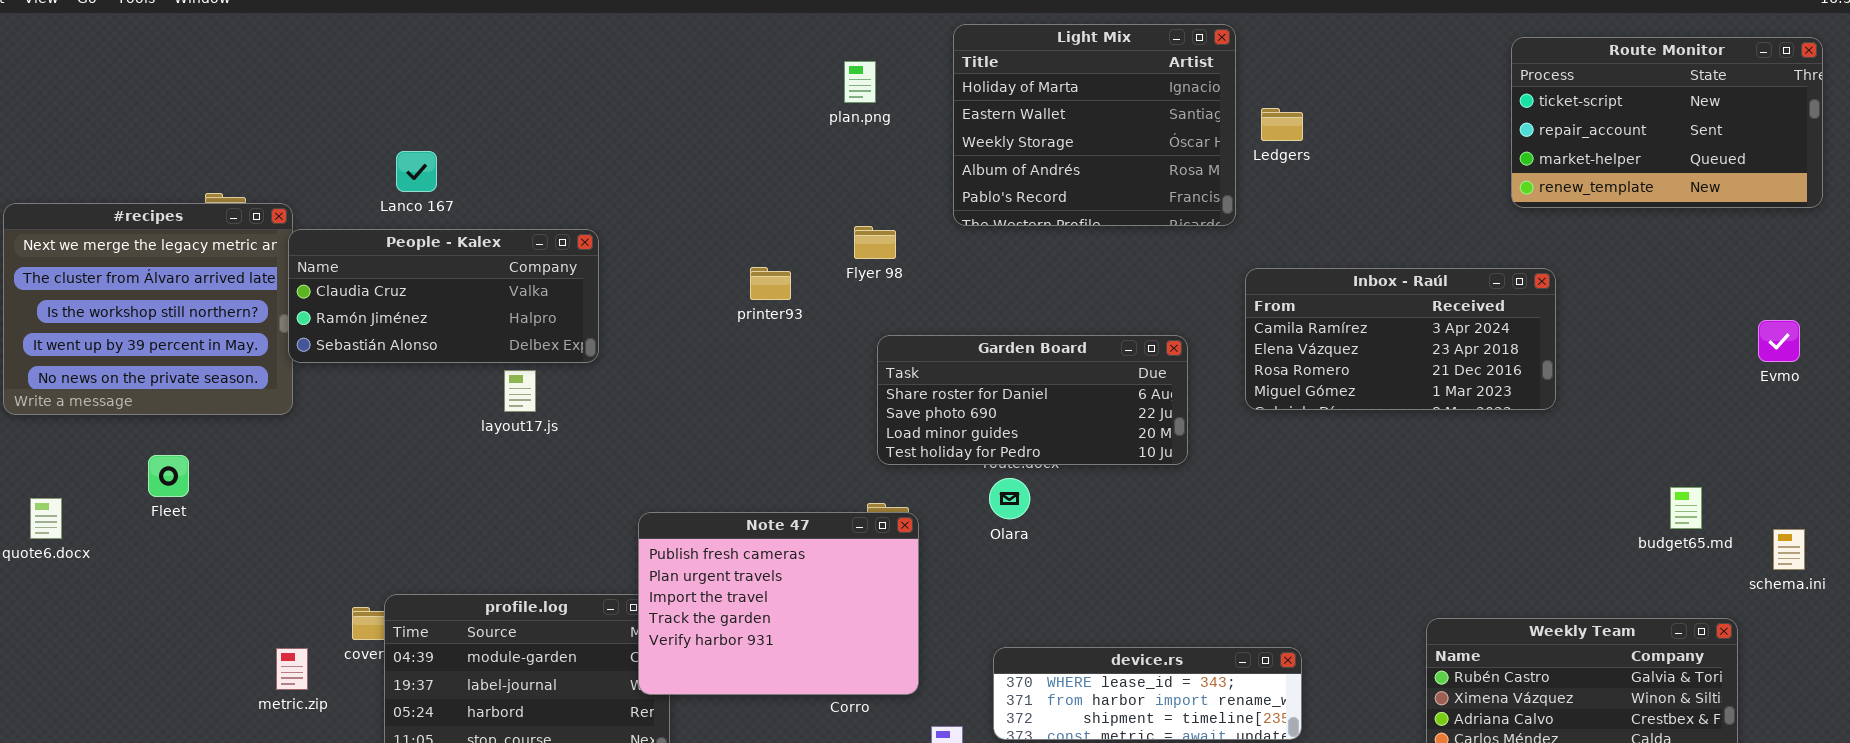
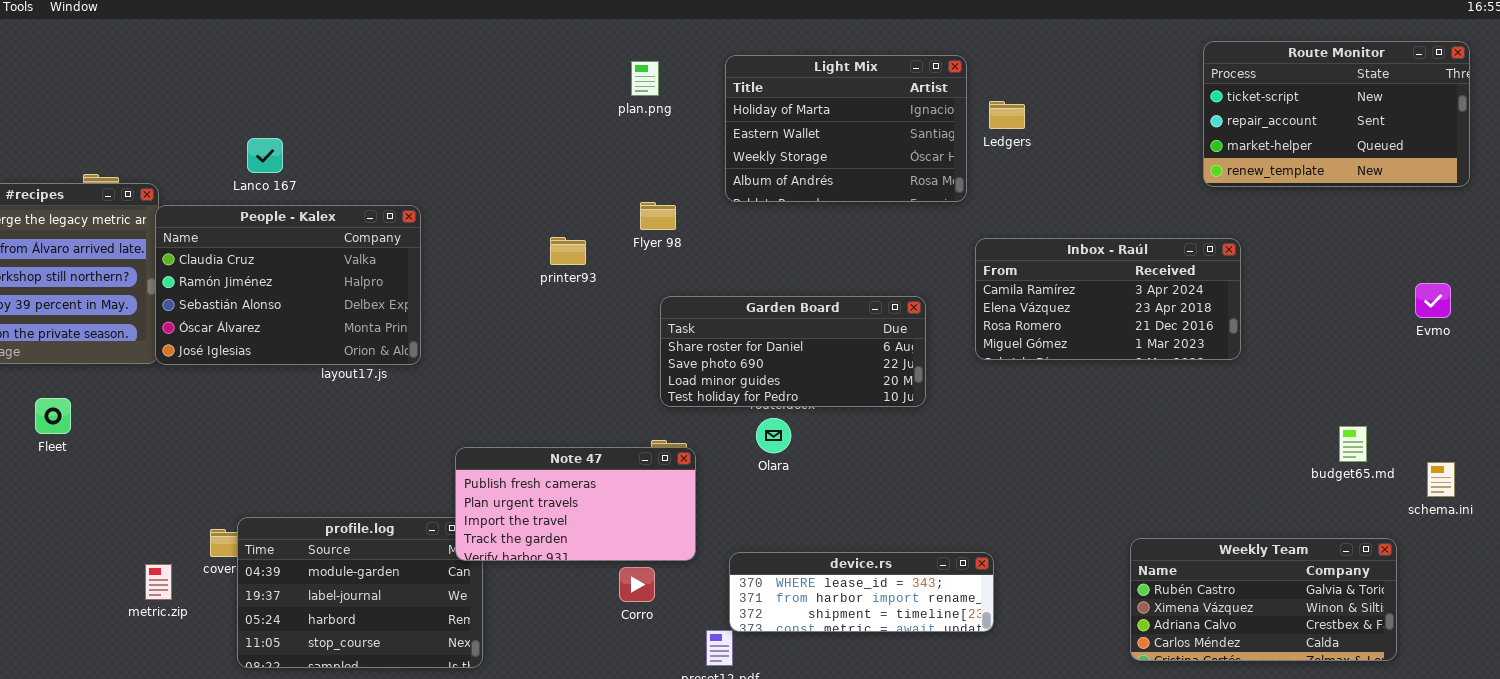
Light Mix: [953,24,1236,226] -> [725,55,967,202], resized
People - Kalex: [288,229,599,363] -> [155,205,421,365], resized
Note 47: [638,512,919,695] -> [455,447,696,561], resized
device.rs: [993,647,1302,740] -> [729,552,994,632], moved

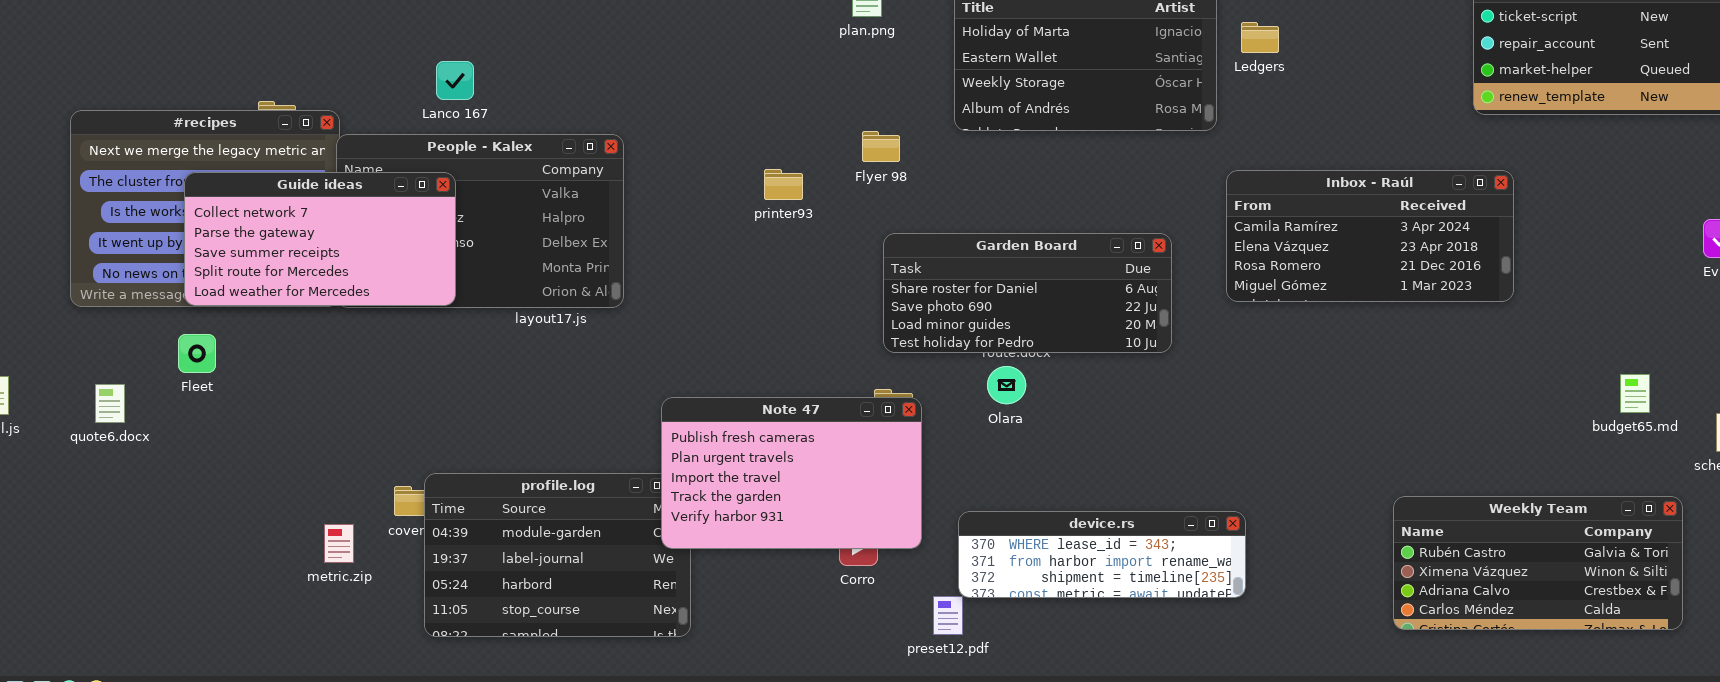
Guide ideas: none -> [184,172,456,306], opened
Fleet: [35,398,71,434] -> [178,334,216,373], moved
Note 47: [455,447,696,561] -> [661,397,922,549], resized

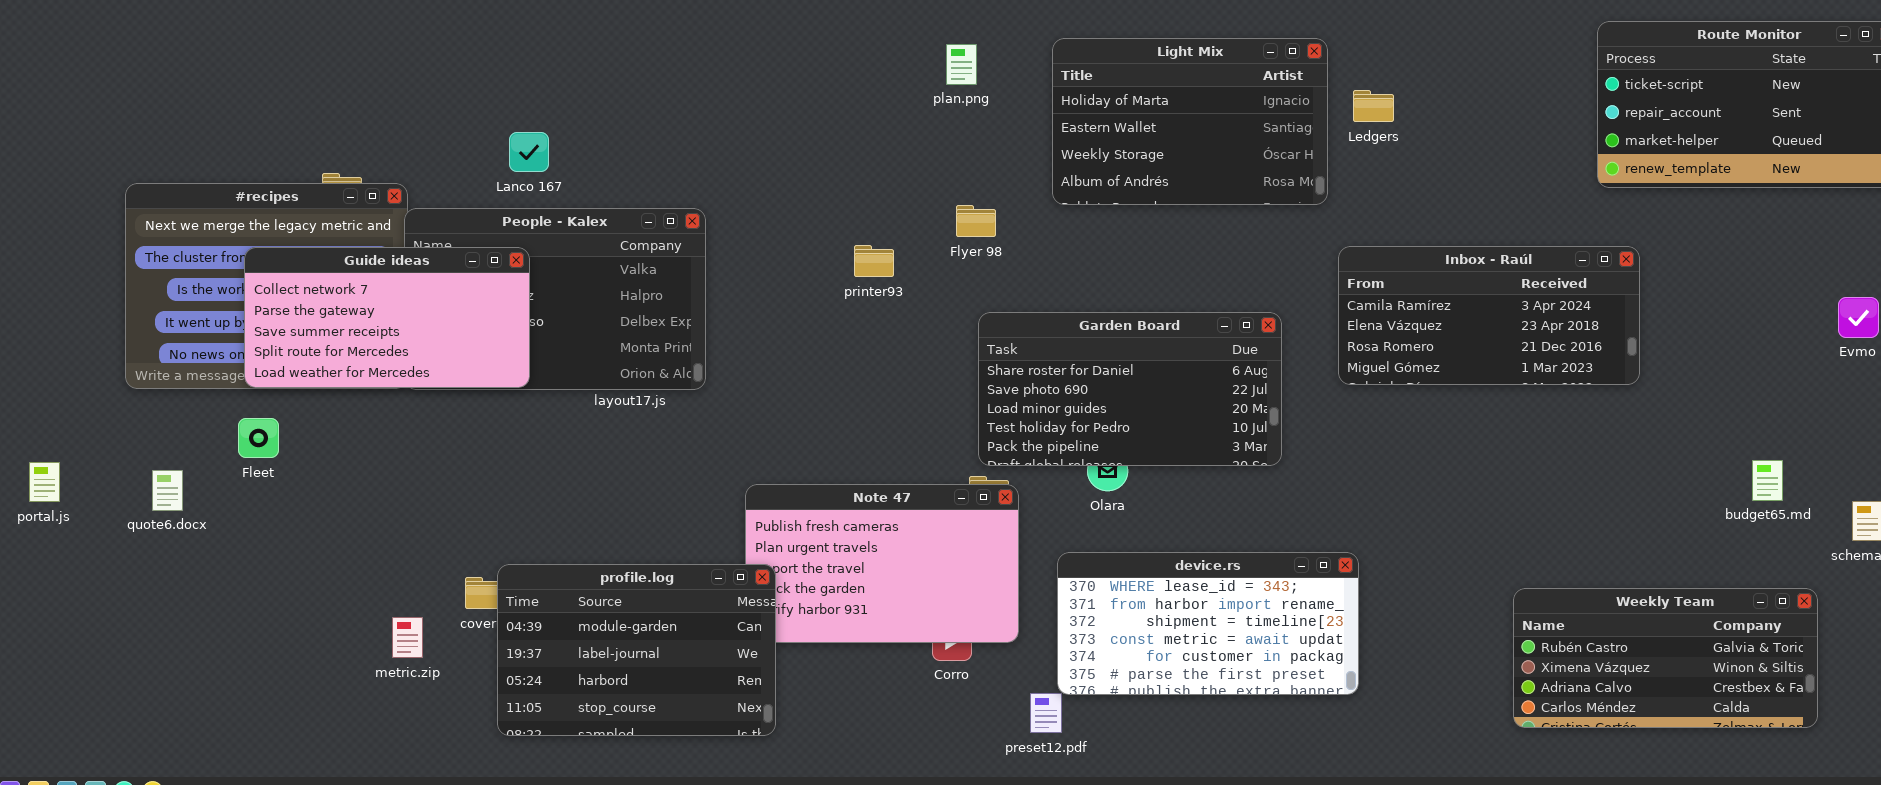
Garden Board: [883,233,1172,353] -> [978,312,1282,466], resized
profile.log: [424,473,691,637] -> [497,564,776,736], raised
device.rs: [958,511,1246,598] -> [1057,552,1359,695], resized

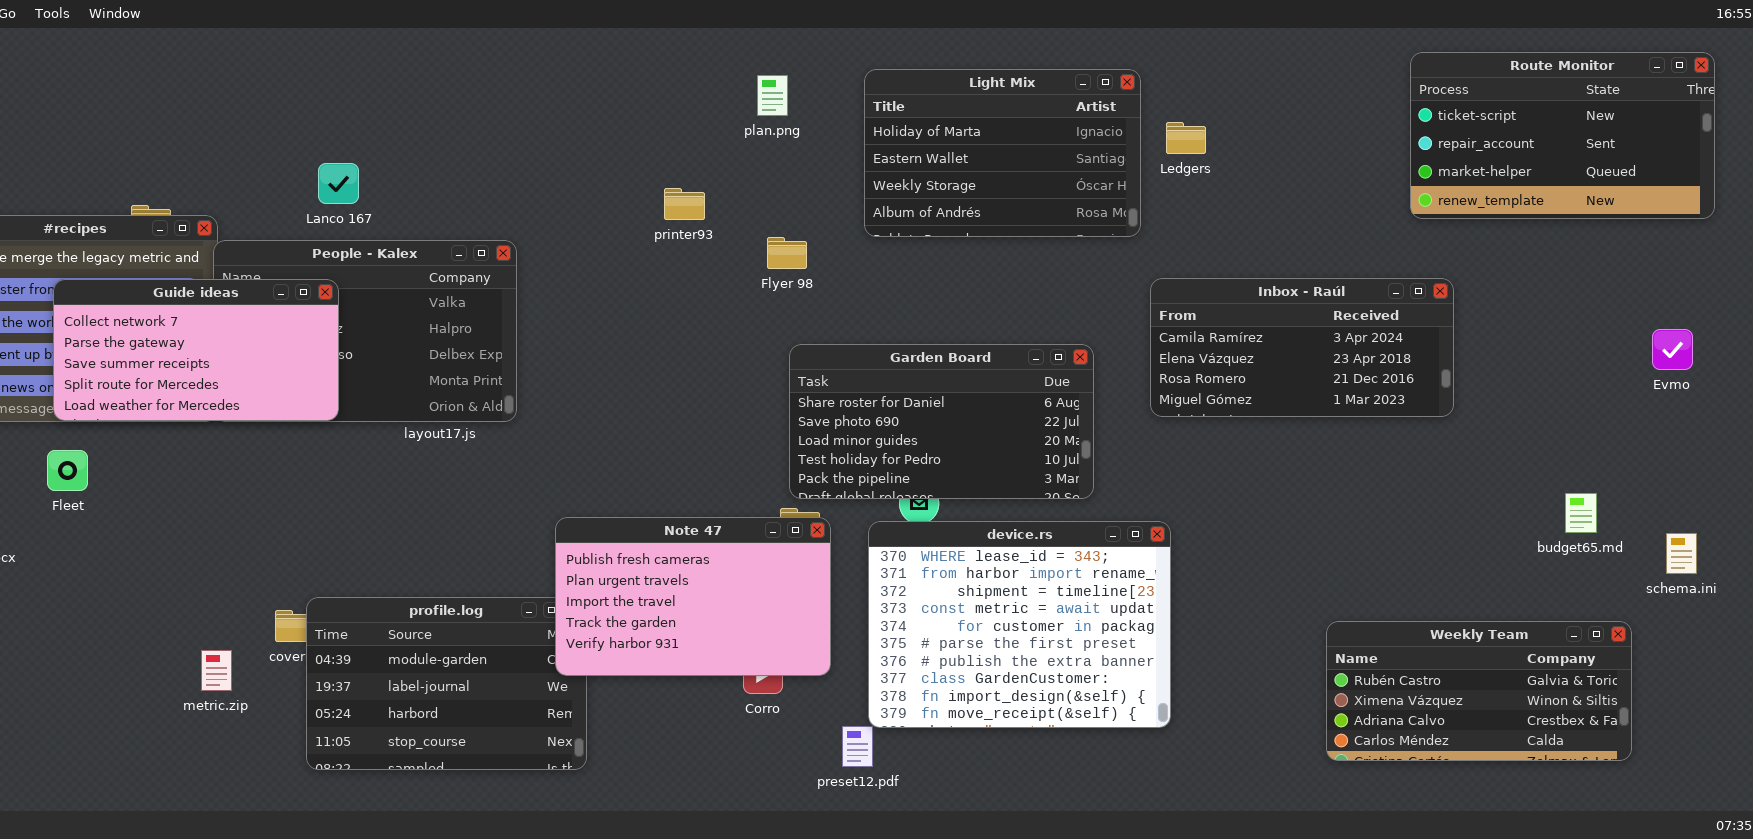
printer93: [854,245,894,277] -> [664,188,705,220], moved
Note 47: [745,484,1019,643] -> [555,517,831,676], raised
device.rs: [1057,552,1359,695] -> [868,521,1171,728], resized

